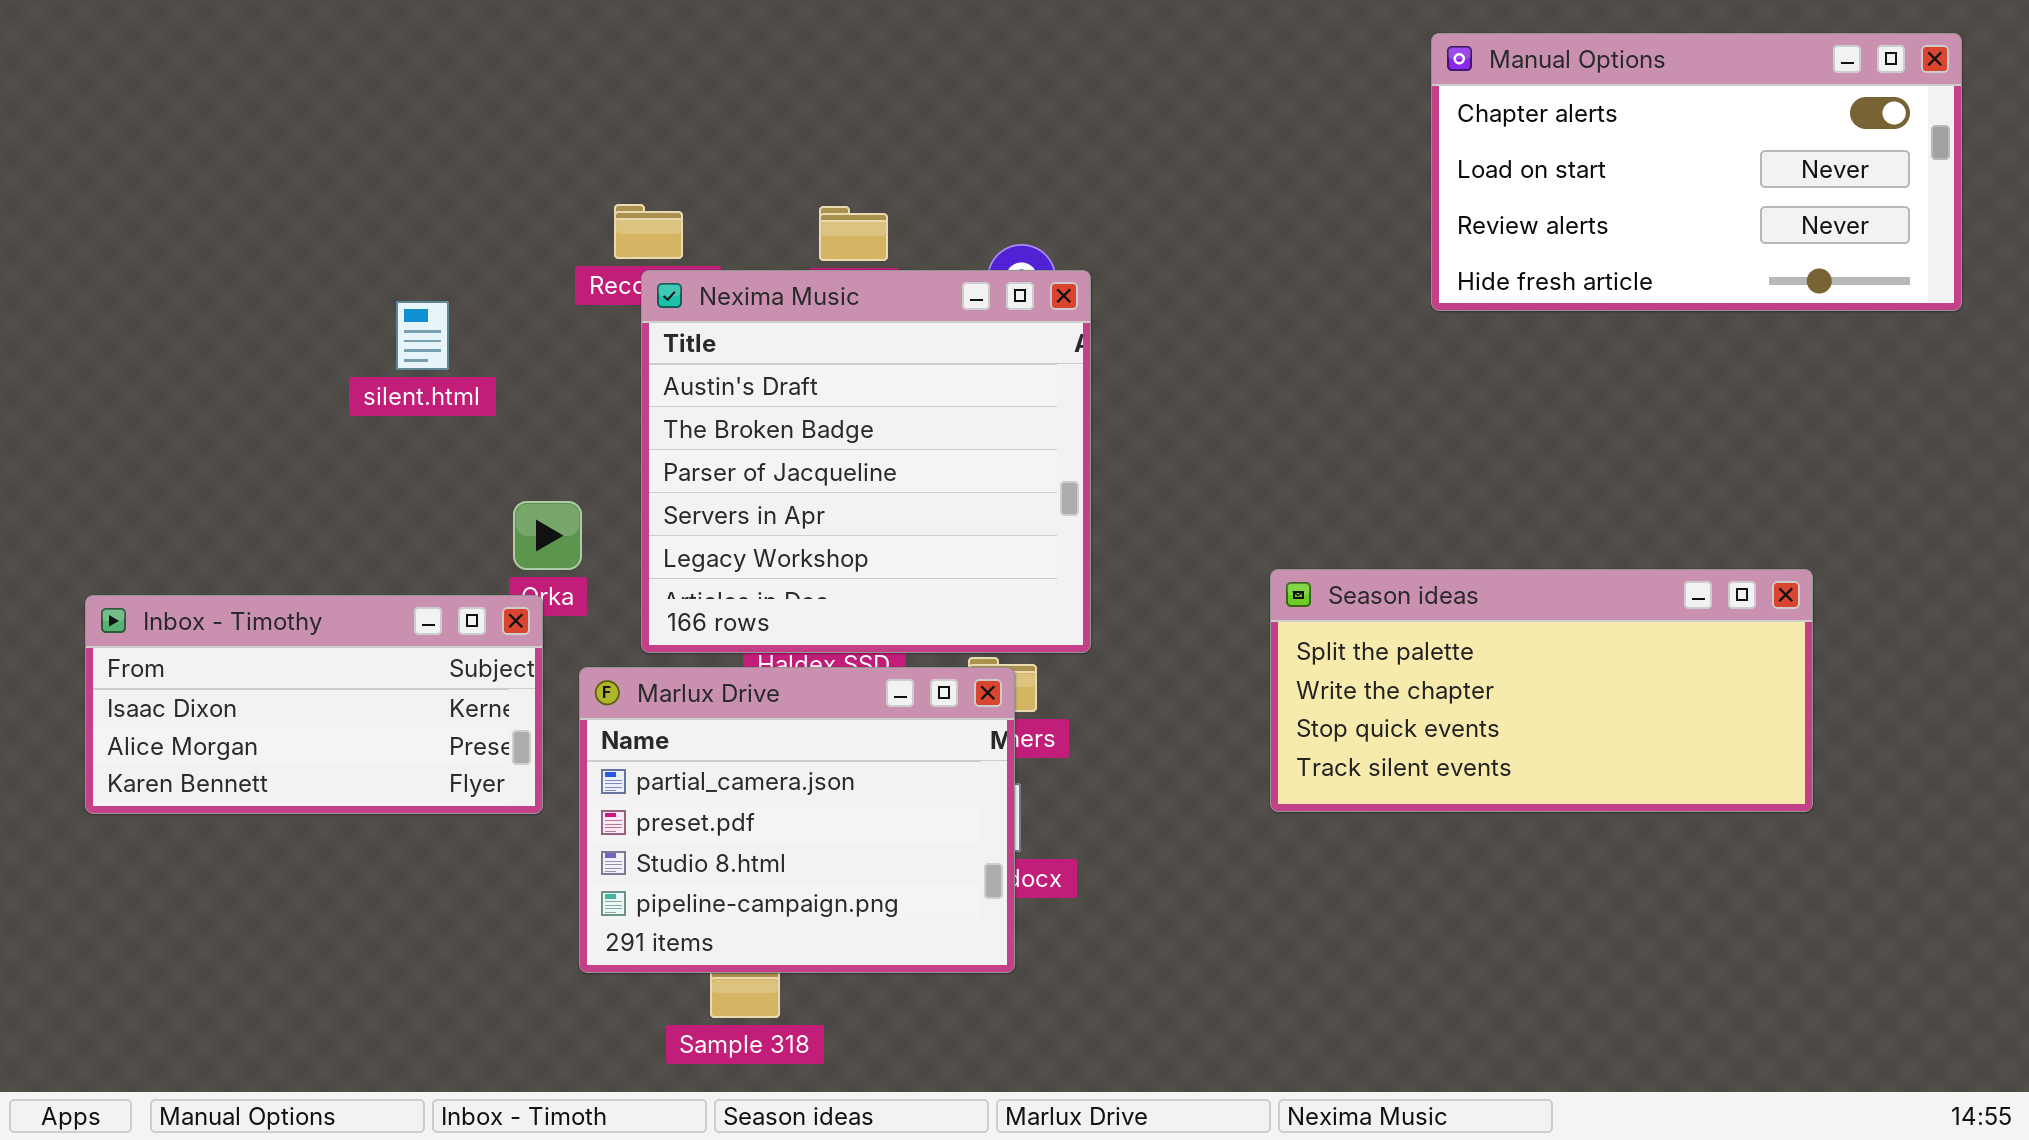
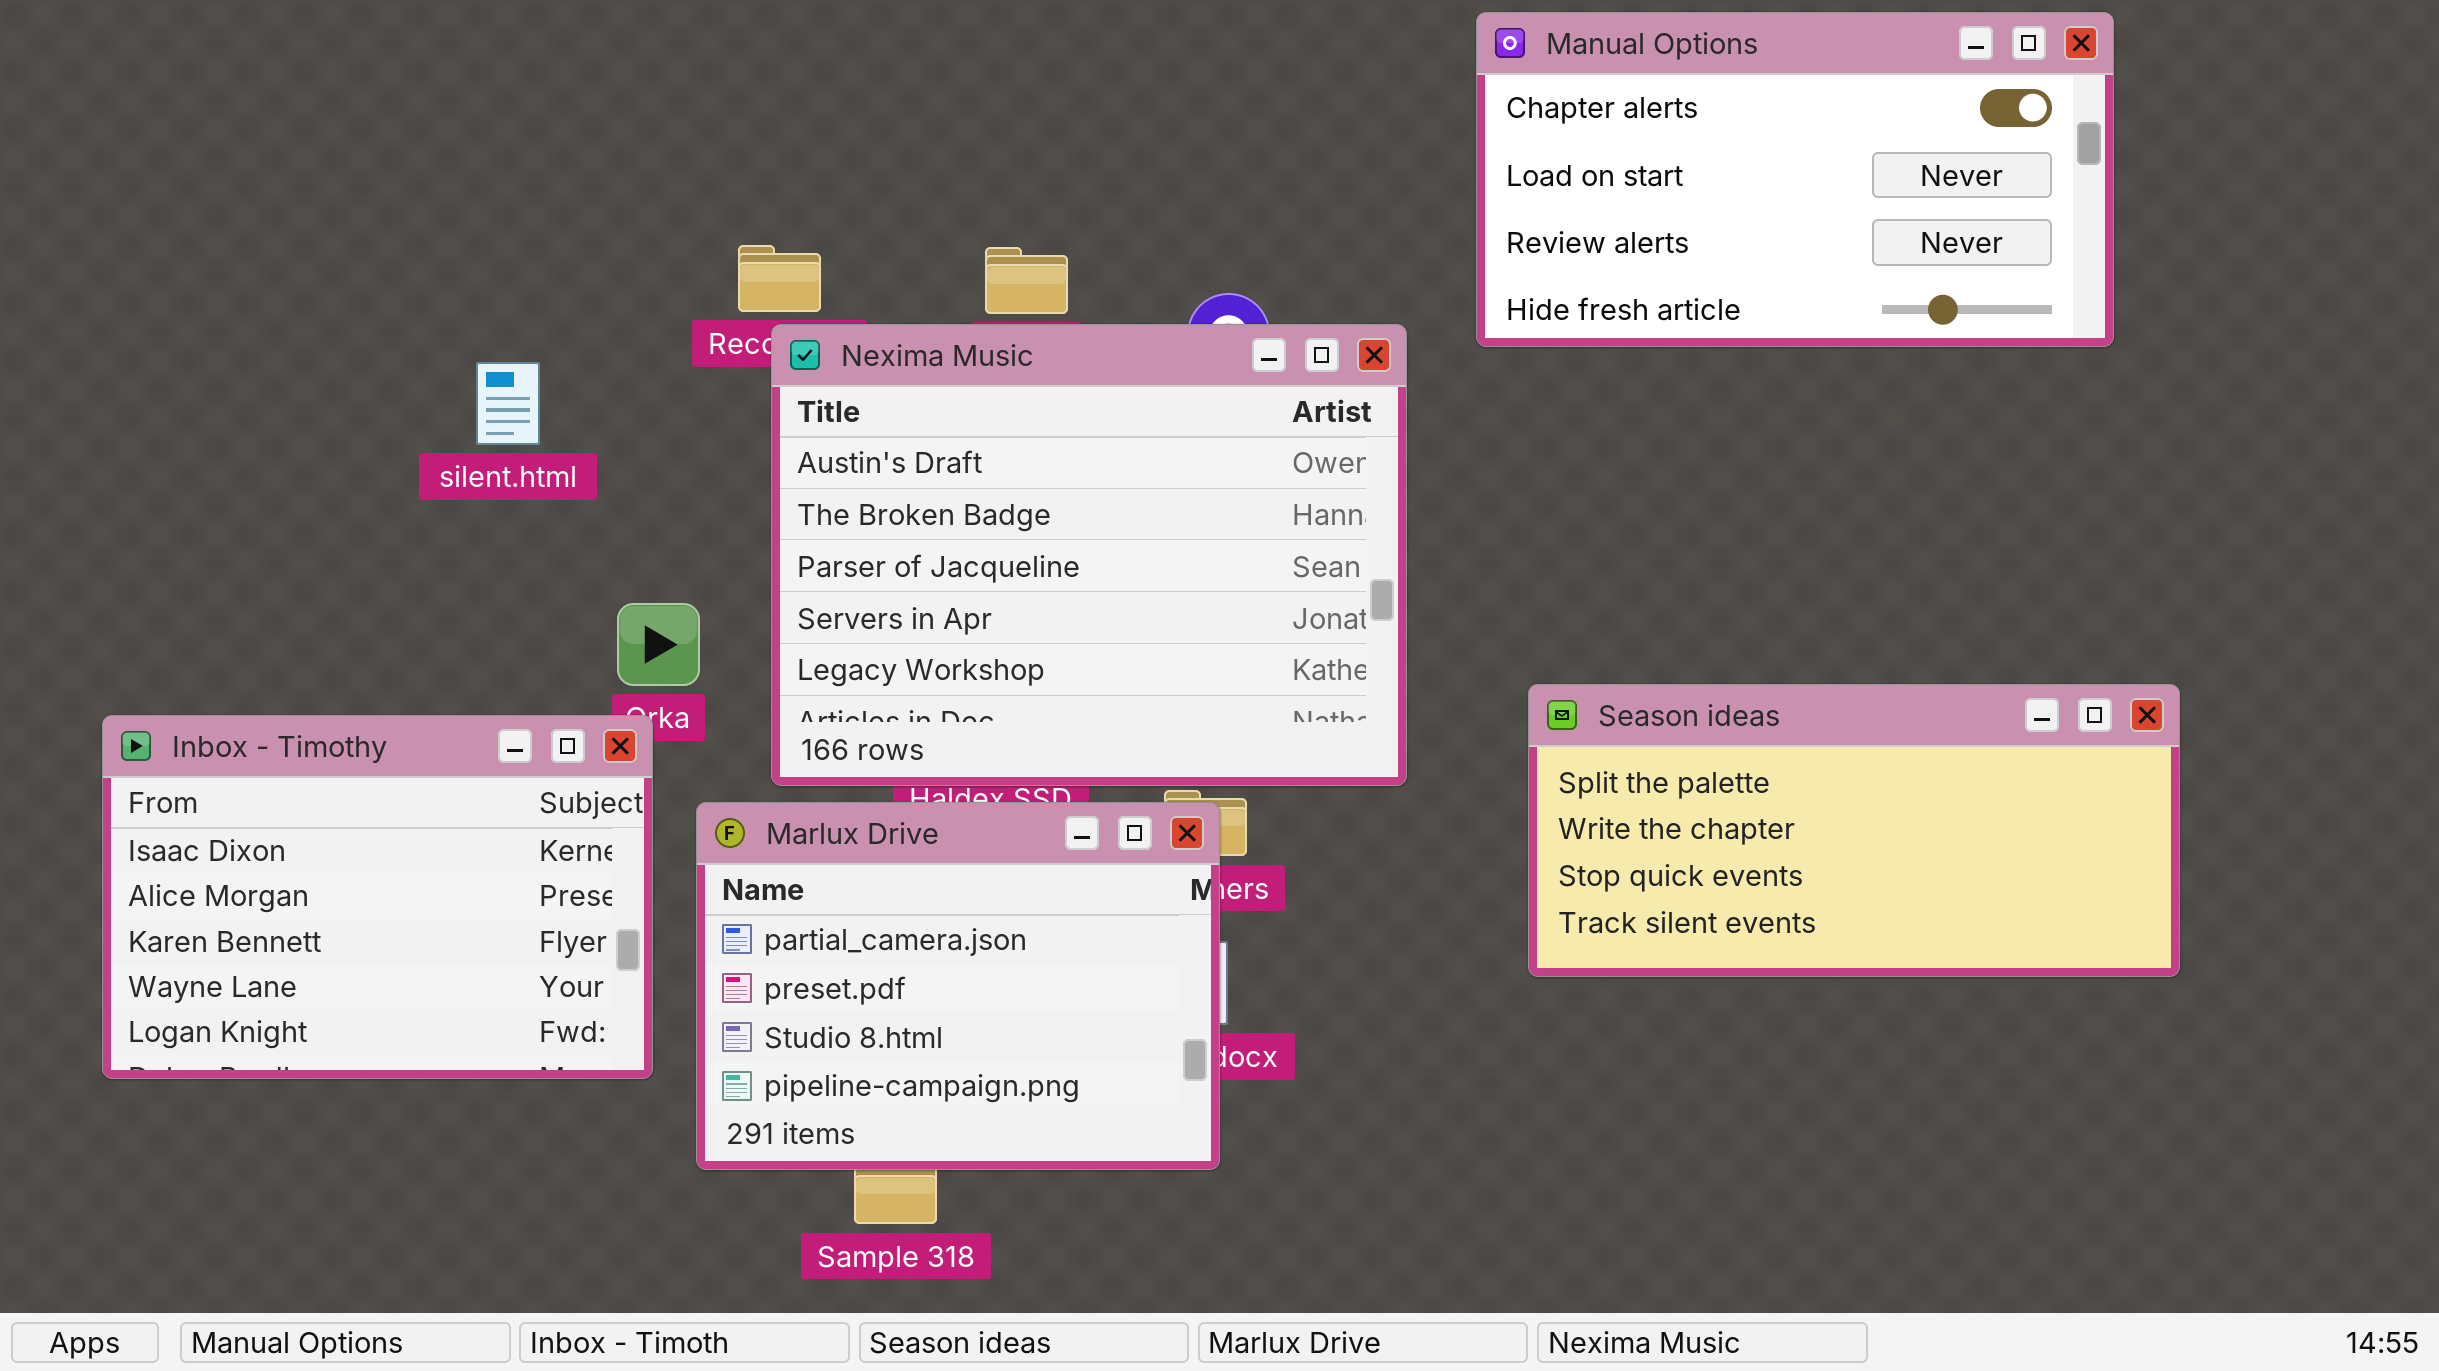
Manual Options: [1431,33,1962,311] -> [1476,12,2114,347], moved
Nexima Music: [641,270,1091,653] -> [771,324,1407,786], resized
Inbox - Timothy: [85,595,543,814] -> [102,715,653,1079], resized

